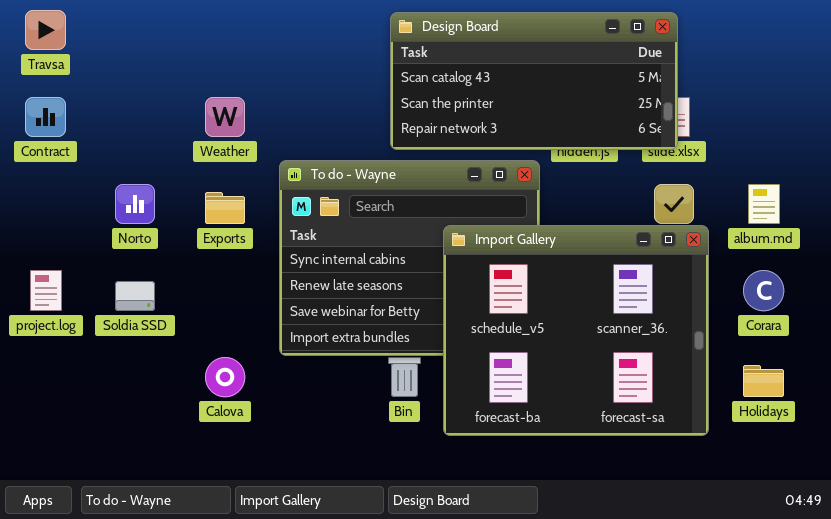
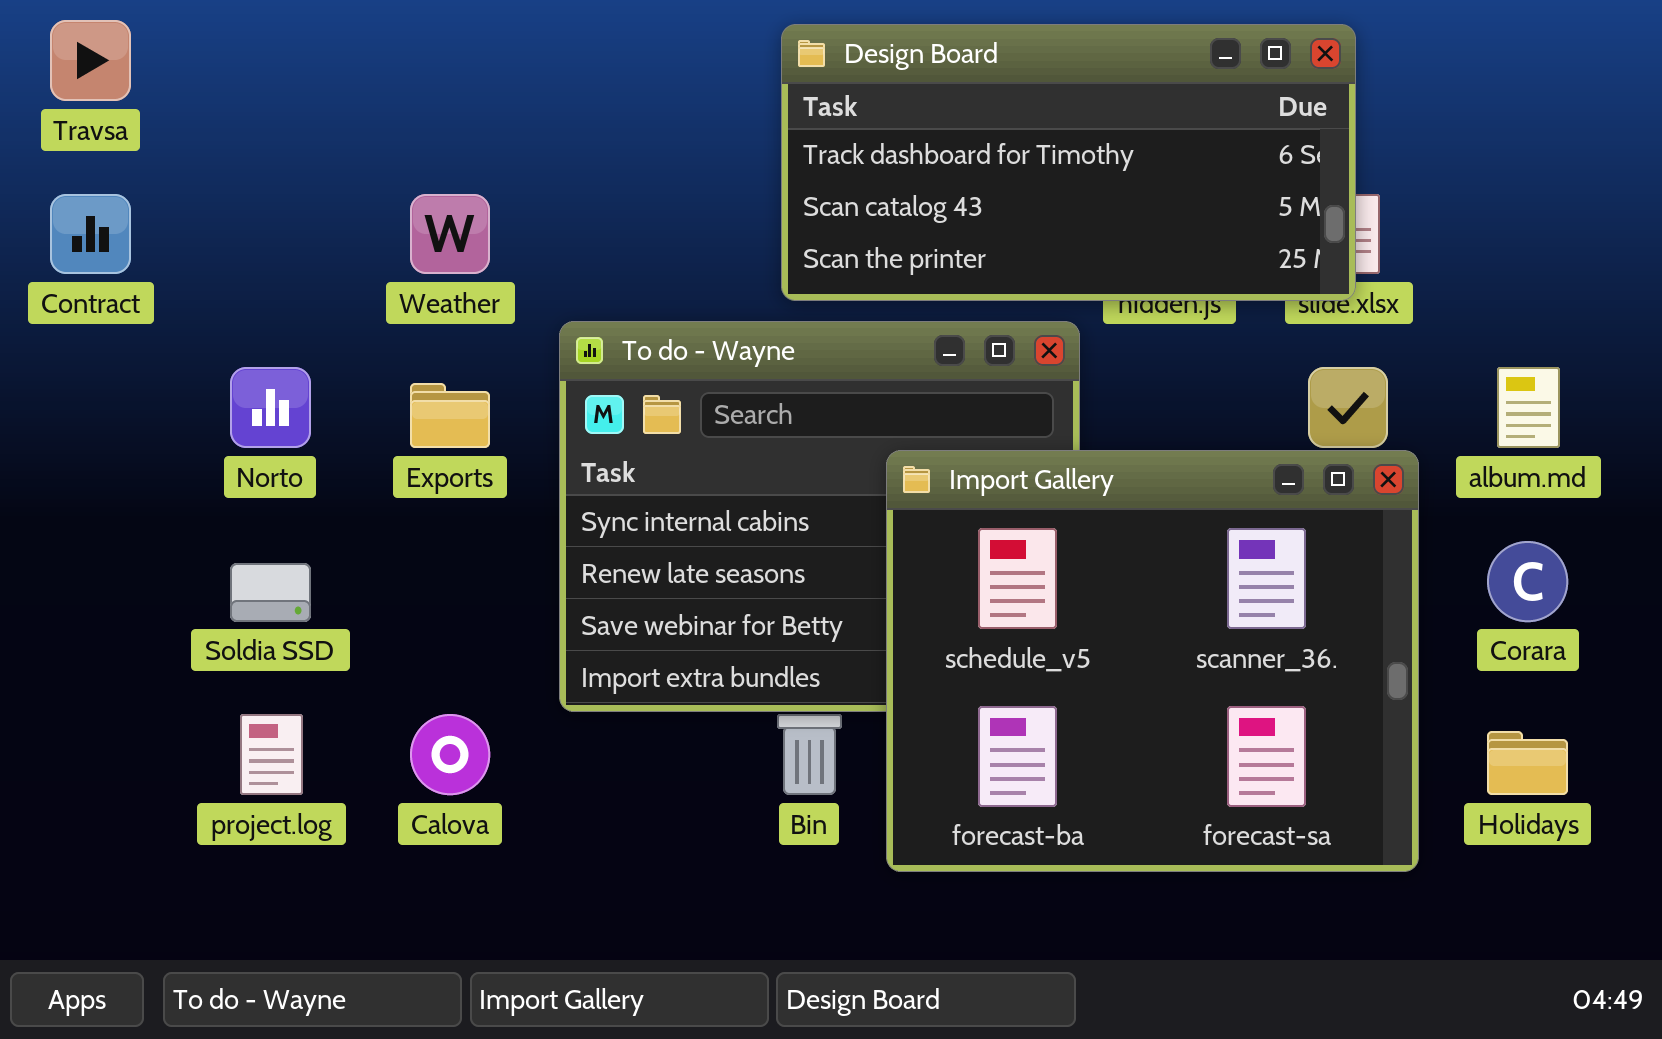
Design Board: [390,12,678,150] -> [781,24,1356,301], scrolled up 1 row
project.log: [30,270,62,311] -> [240,714,303,795], moved

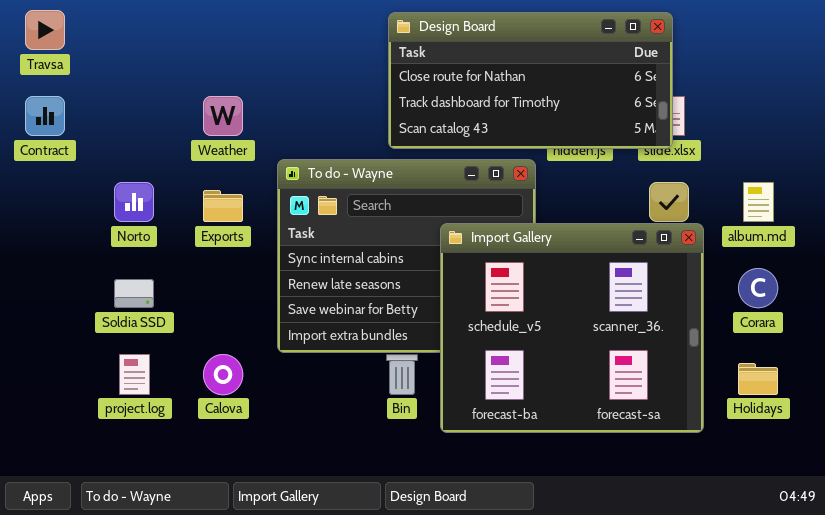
Design Board: [781,24,1356,301] -> [388,12,673,149], scrolled up 1 row

